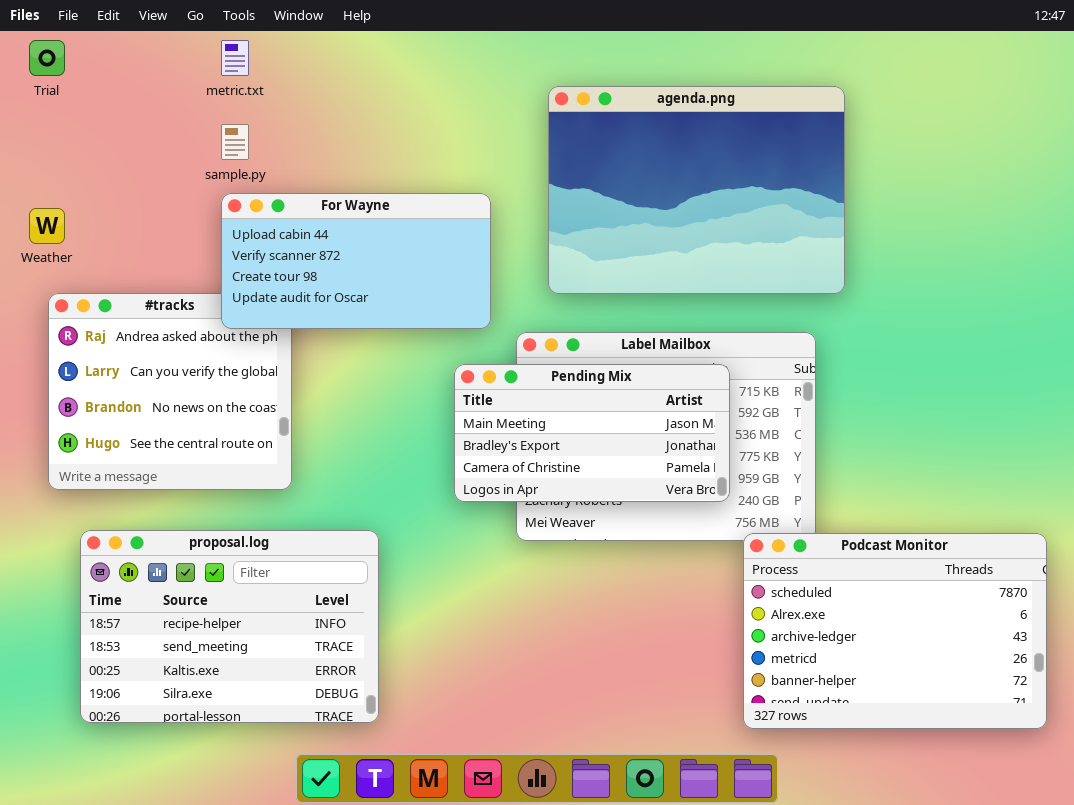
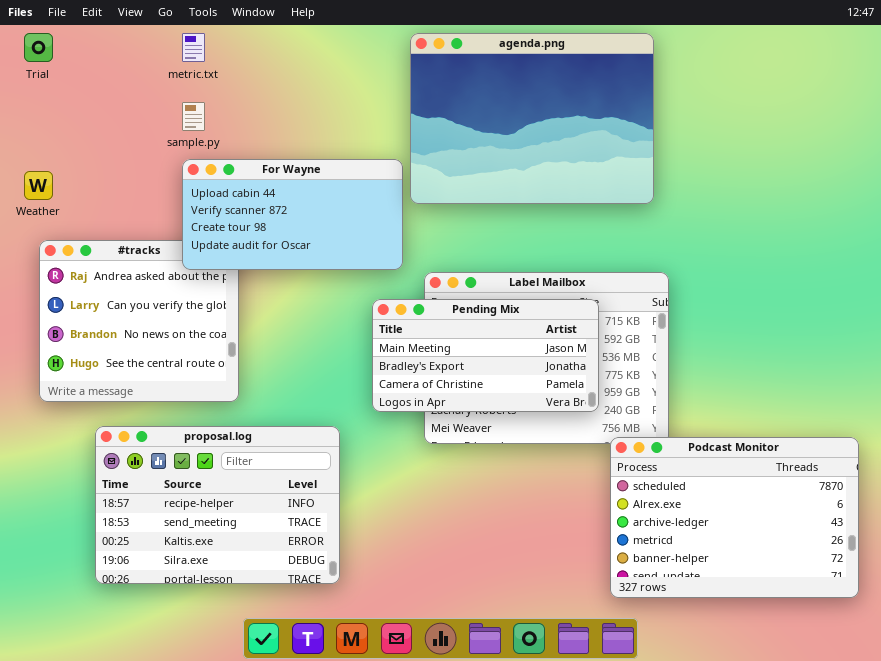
agenda.png: [548,86,845,294] -> [410,33,654,204], moved
proposal.log: [80,530,379,723] -> [95,426,340,584], moved

